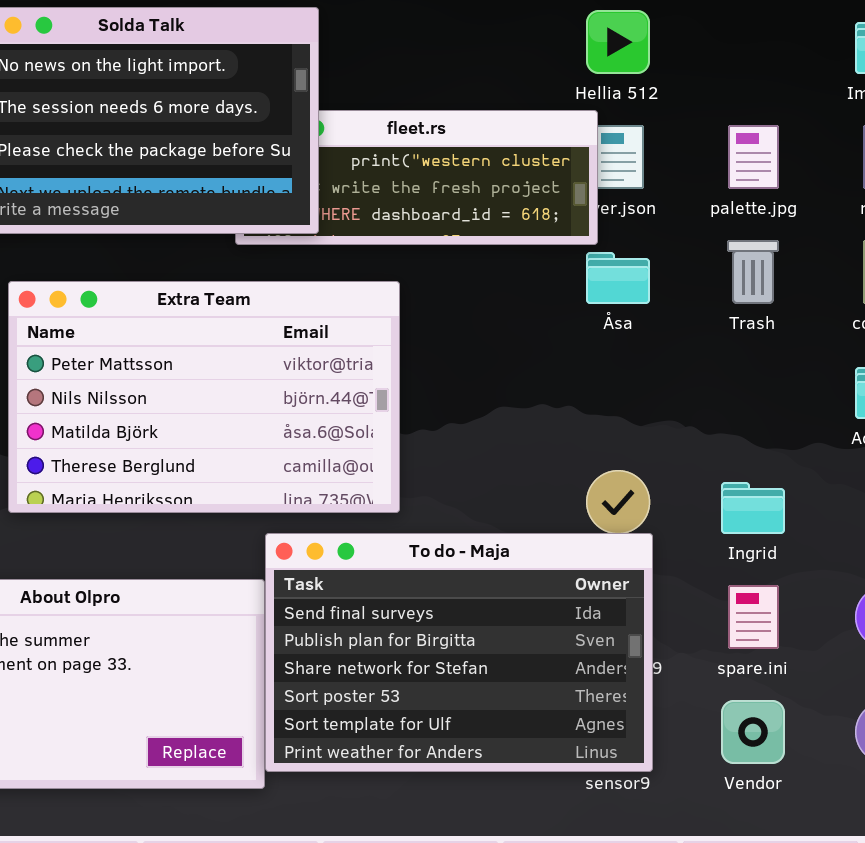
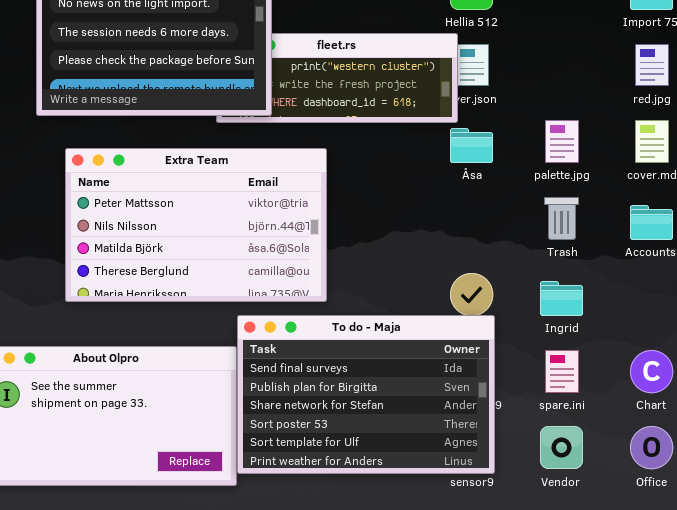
palette.jpg: [728,125,779,189] -> [545,120,579,163], moved
Trash: [727,240,779,304] -> [544,197,579,240], moved

